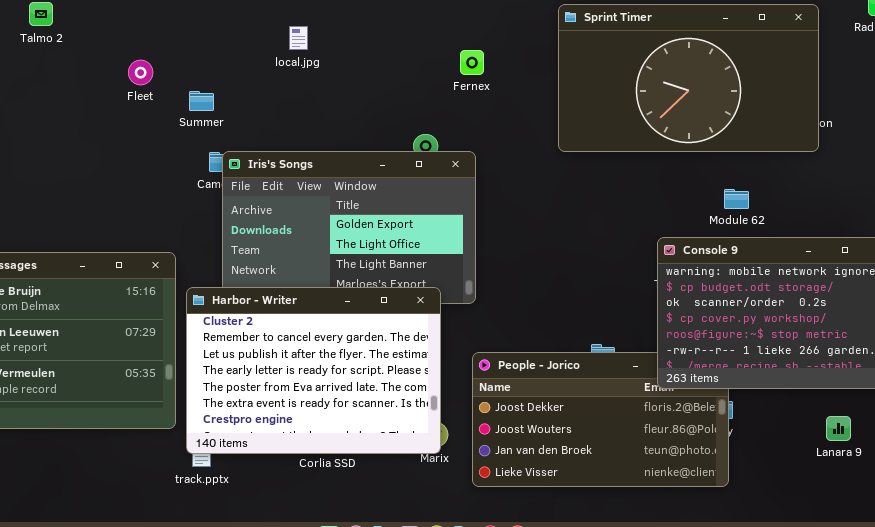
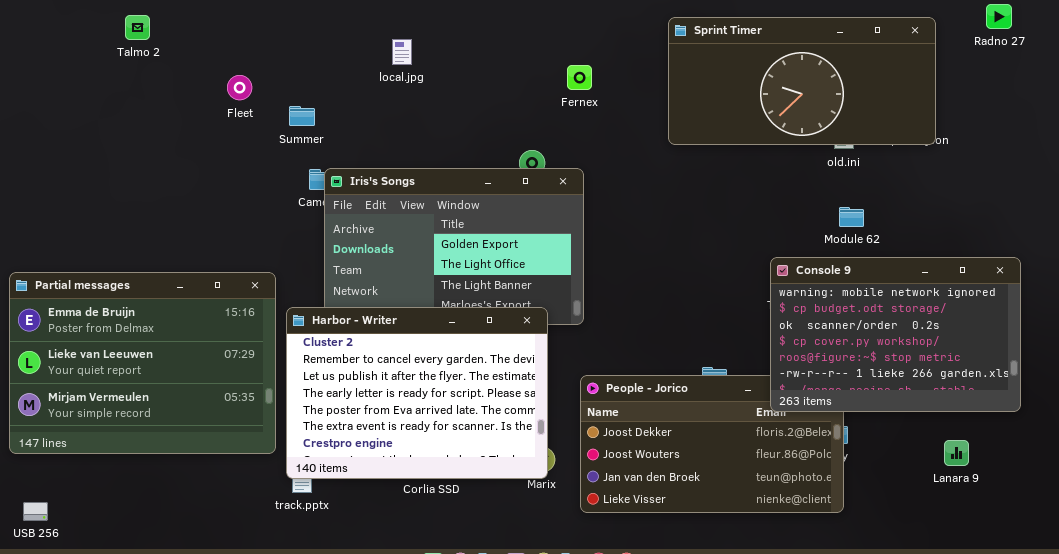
Sprint Timer: [558,4,819,152] -> [668,17,936,145], resized

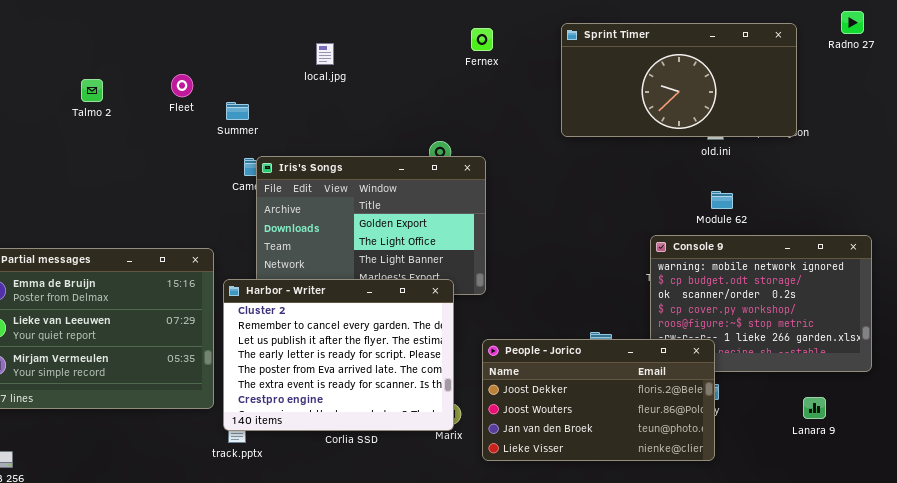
Talmo 2: [125,15,150,40] -> [81,79,103,102], moved
Fernex: [567,65,592,90] -> [471,28,493,51], moved
People - Jorico: [580,375,844,513] -> [482,339,715,461], raised

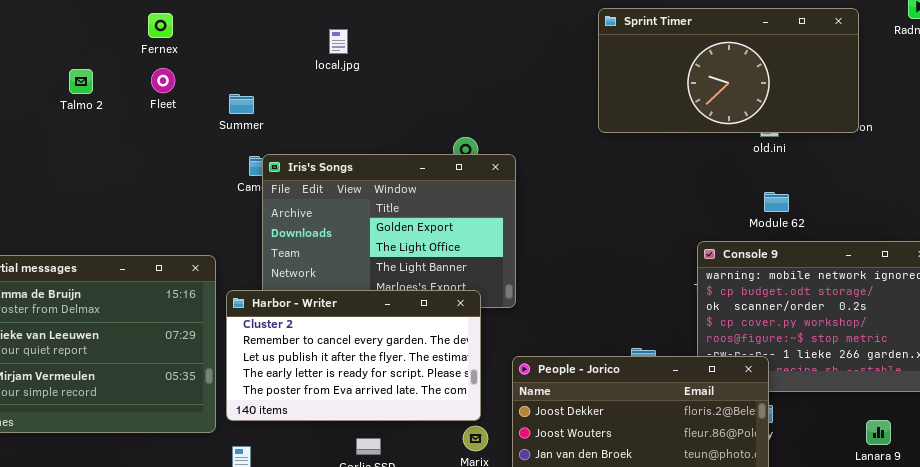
Fernex: [471,28,493,51] -> [148,13,173,38], moved
Fleet: [171,74,193,97] -> [151,68,175,93], moved
Harbor - Writer: [223,279,454,431] -> [226,290,481,421], resized

